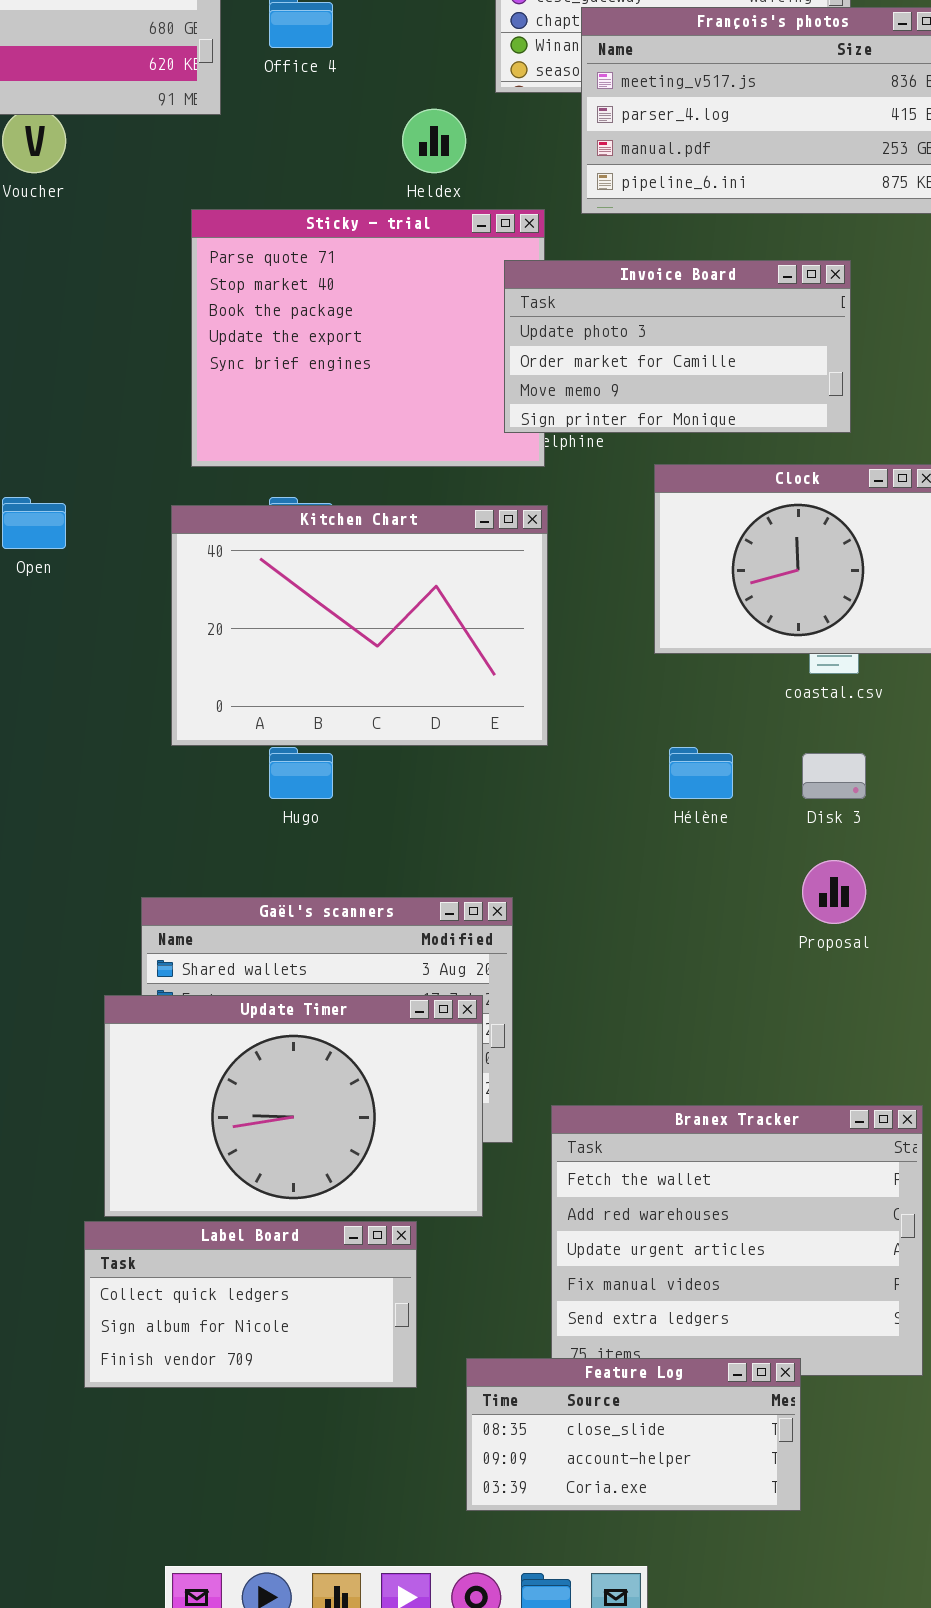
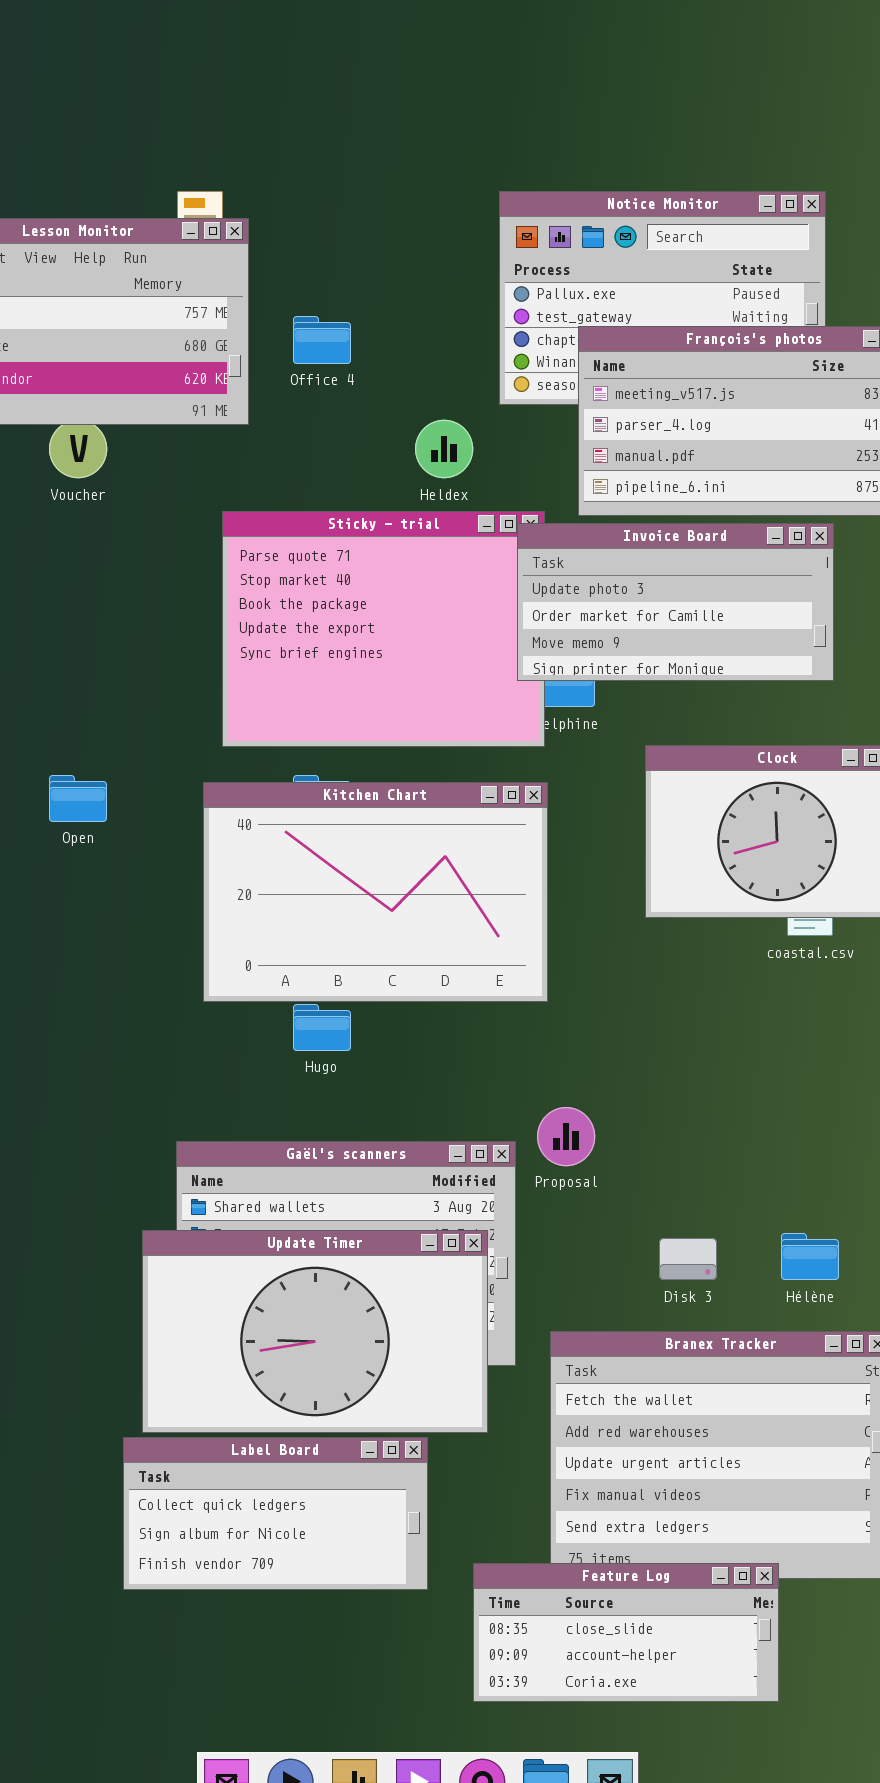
Invoice Board: [504,260,851,433] -> [517,523,834,681], moved
Hélène: [669,747,733,799] -> [781,1233,839,1280], moved
Disk 3: [802,753,866,799] -> [659,1238,717,1280], moved
Proposal: [802,860,866,924] -> [537,1107,595,1166], moved

